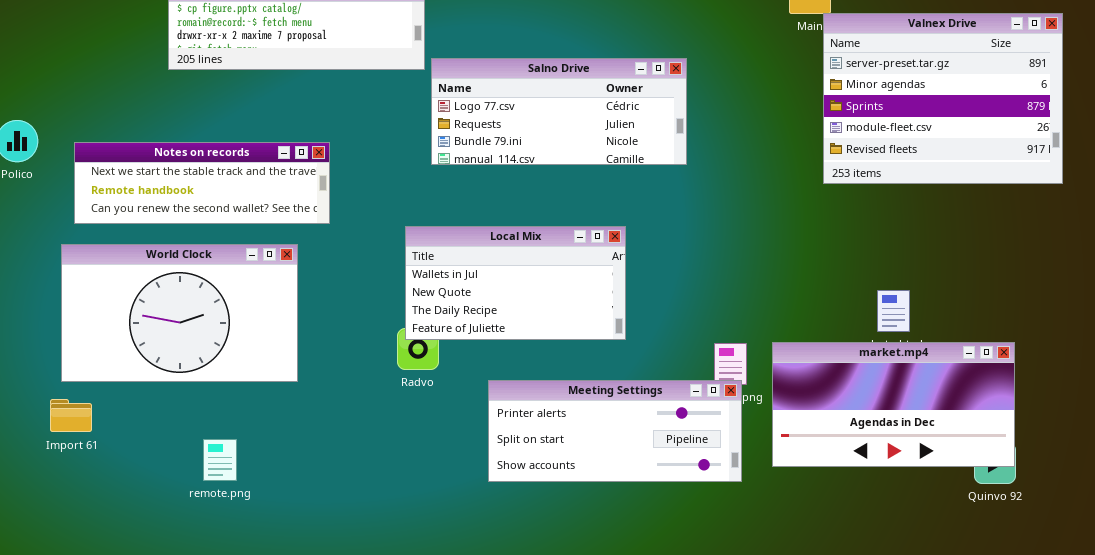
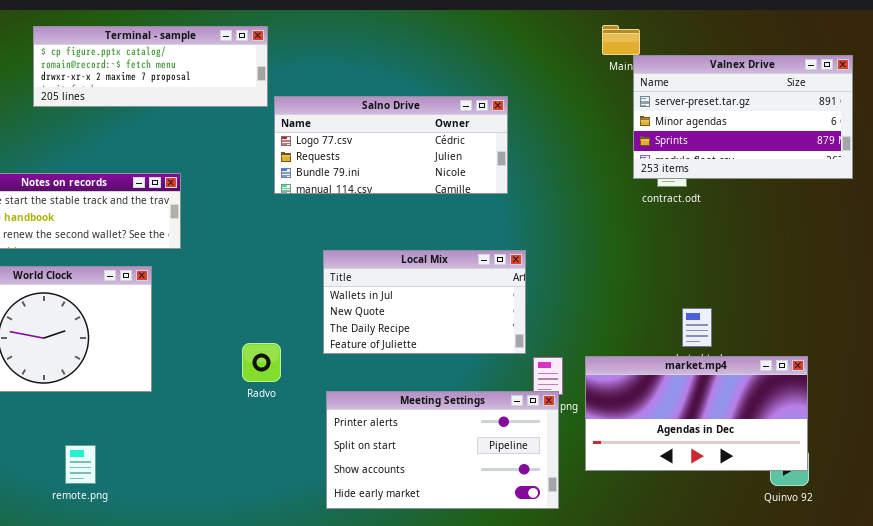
Valnex Drive: [823,13,1063,184] -> [633,55,853,179], resized
Local Mix: [405,226,626,340] -> [323,250,526,354], moved
Meeting Settings: [488,380,742,482] -> [326,391,559,509], resized

